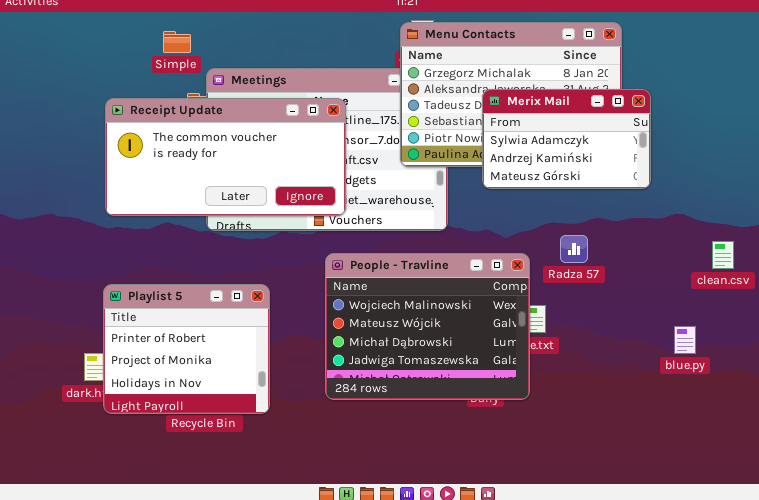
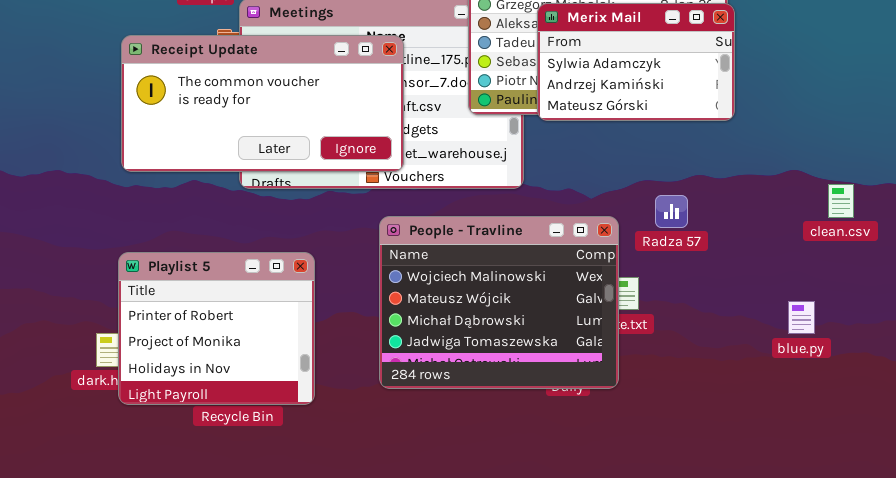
Merix Mail: [482,89,651,189] -> [537,3,735,121], moved
clean.csv: [712,241,734,269] -> [828,184,854,218], moved

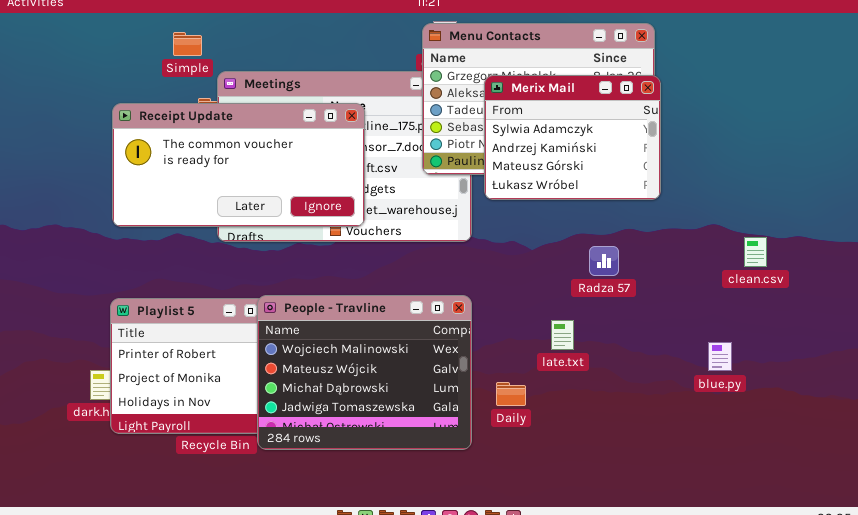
Merix Mail: [537,3,735,121] -> [484,75,661,200], resized
People - Travline: [379,216,619,389] -> [257,295,472,450], moved

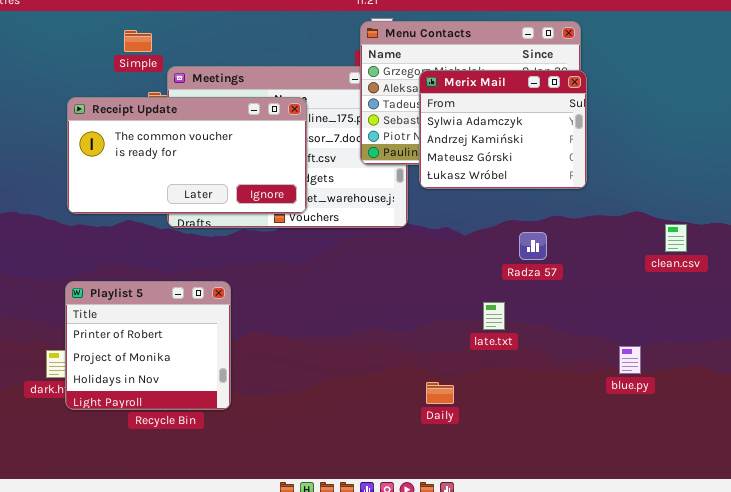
People - Travline: [257,295,472,450] -> none, closed
blue.py: [708,342,732,371] -> [619,346,641,374], moved
Daily: [496,382,526,406] -> [426,382,454,404], moved

